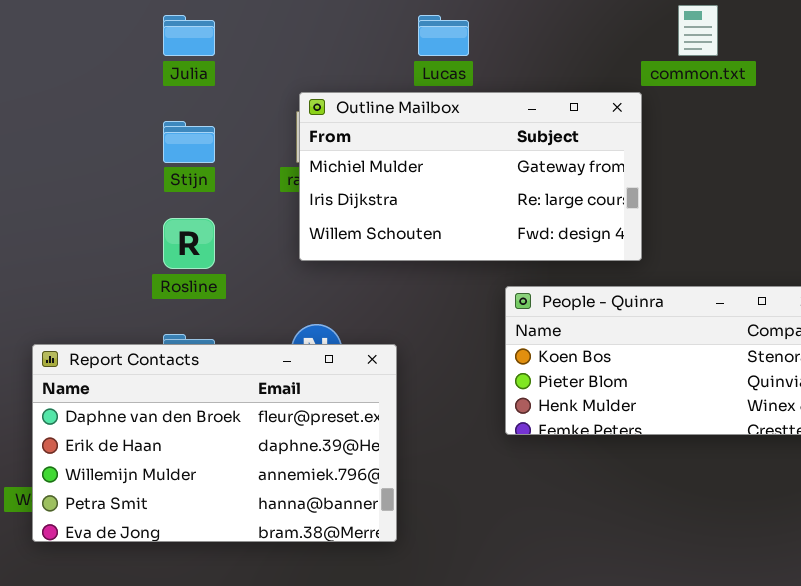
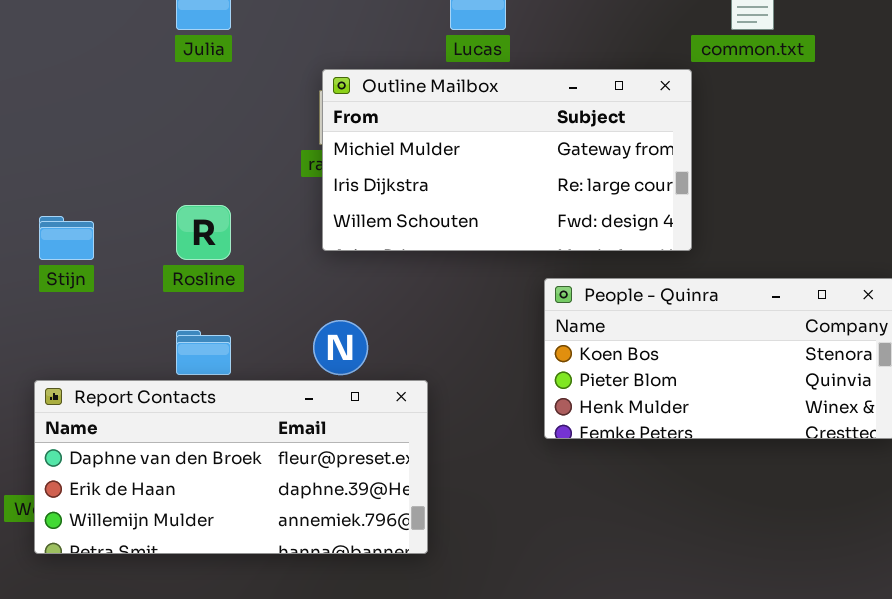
Stijn: [163,121,215,163] -> [39,216,94,260], moved
Report Contacts: [32,344,397,542] -> [34,380,428,554], resized

